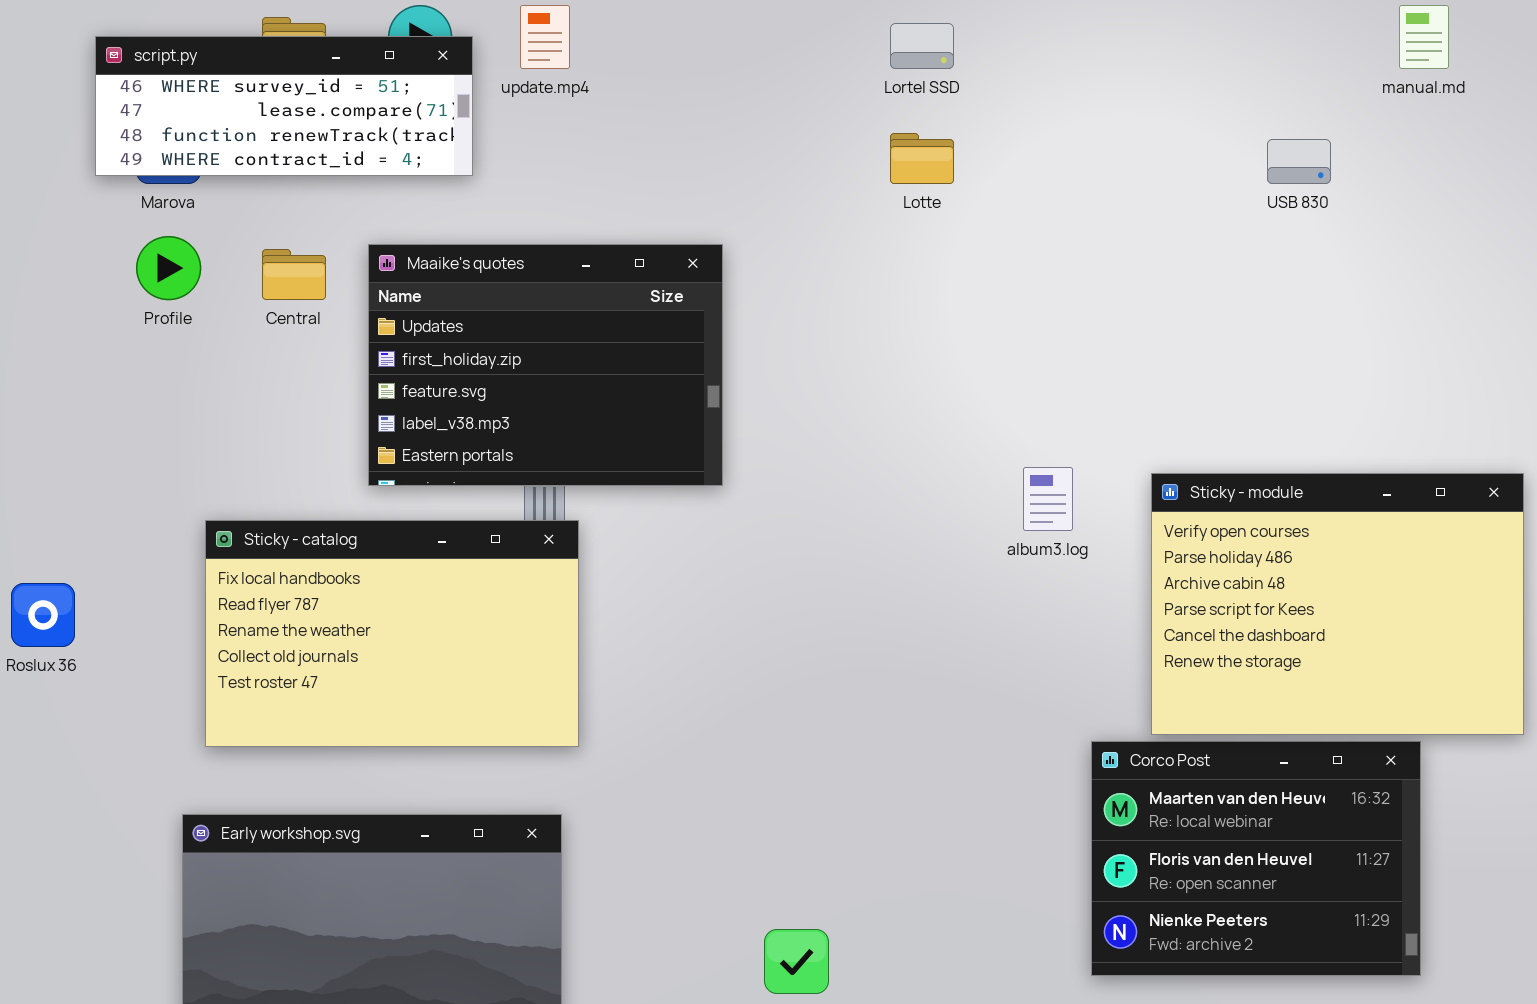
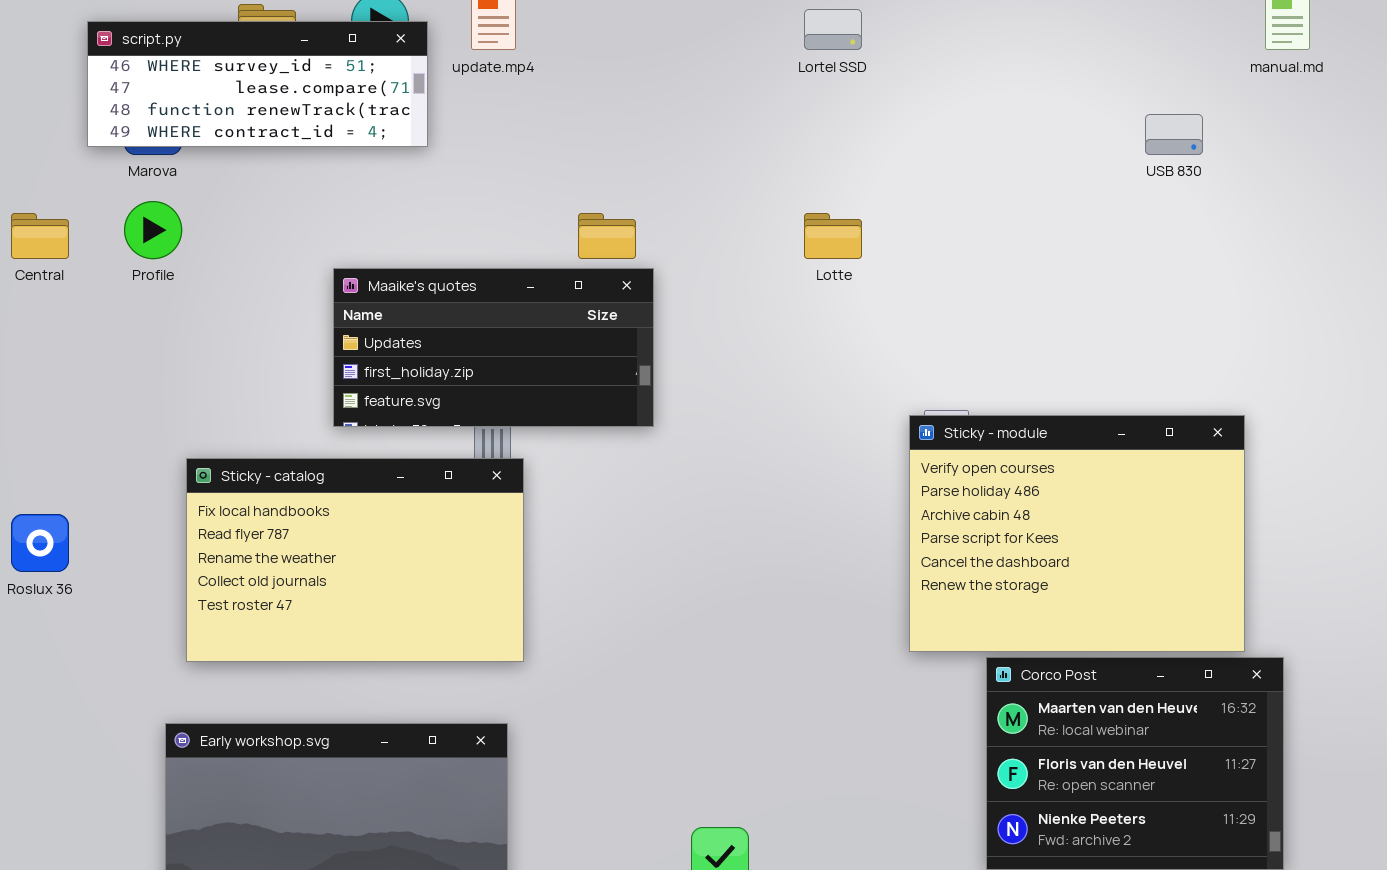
Lotte: [890,133,954,184] -> [804,213,862,259], moved
Maaike's quotes: [368,244,723,486] -> [333,268,654,427], resized
Central: [262,249,326,300] -> [11,213,69,259], moved
Sticky - module: [1151,473,1524,735] -> [909,415,1245,652], moved

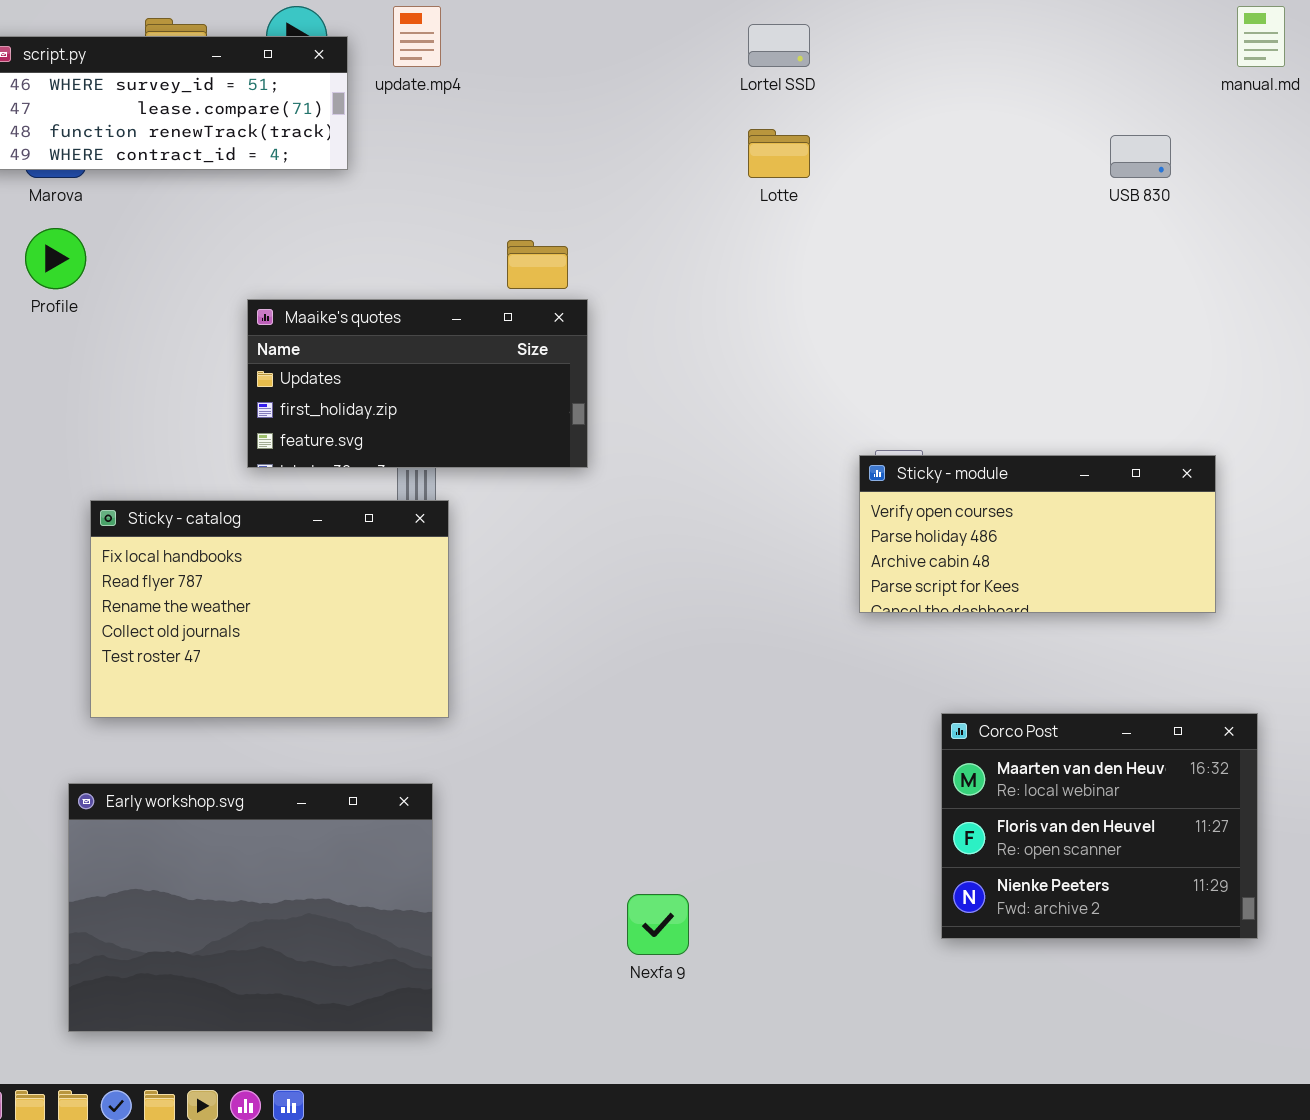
Lotte: [804,213,862,259] -> [748,129,810,178], moved
Sticky - module: [909,415,1245,652] -> [859,455,1216,613], resized

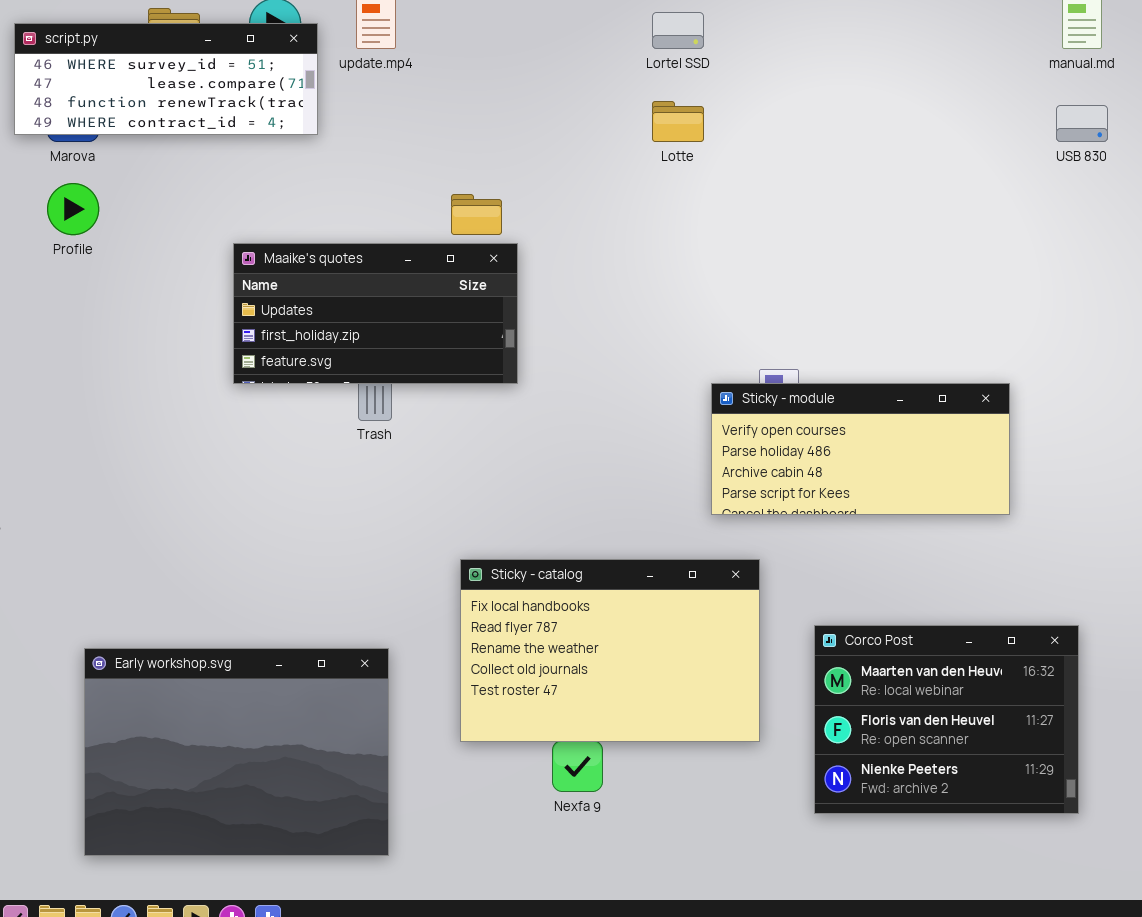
USB 830: [1110,135,1171,178] -> [1056,105,1108,142], moved
Sticky - module: [859,455,1216,613] -> [711,383,1010,515], moved
Sticky - catalog: [90,500,449,718] -> [460,559,760,742], moved
Corco Post: [941,713,1258,939] -> [814,625,1079,814], moved

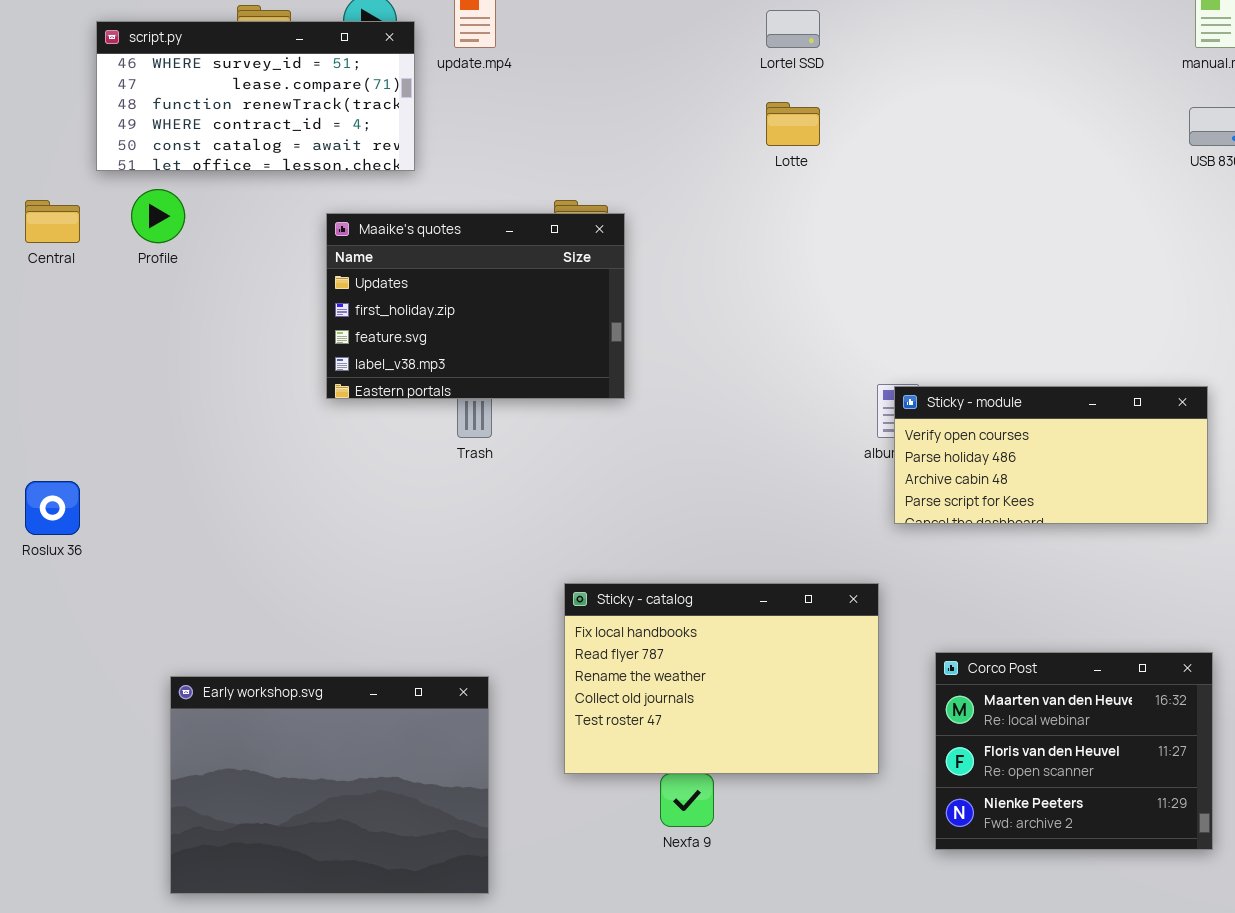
script.py: [14,23,318,135] -> [96,21,415,171], resized
Maaike's quotes: [233,243,518,384] -> [326,213,625,399], resized
Sticky - module: [711,383,1010,515] -> [894,386,1208,524], moved

